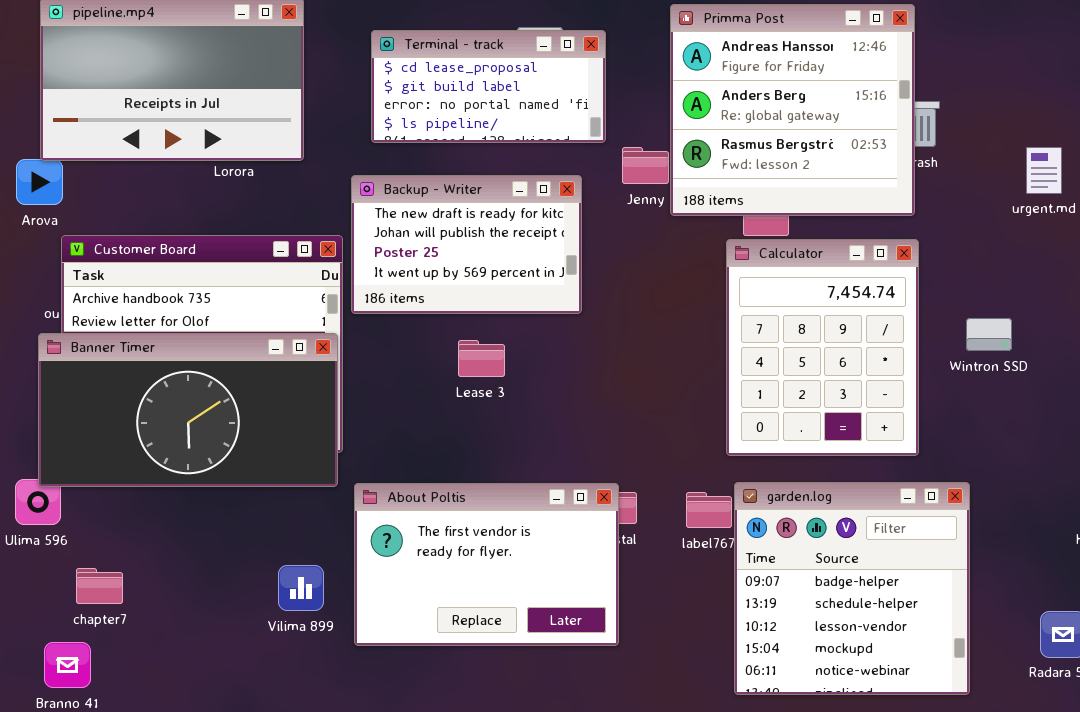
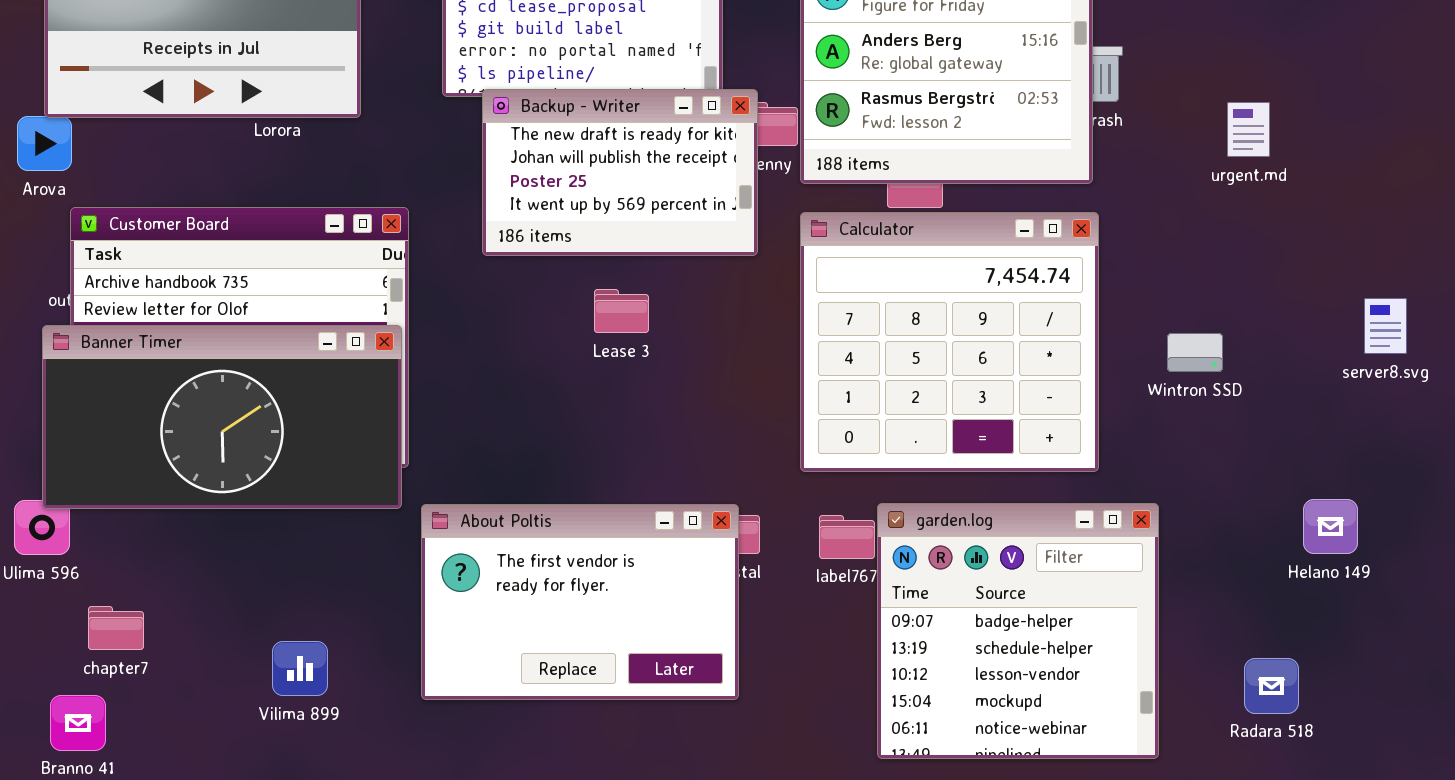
Backup - Writer: [351,175,582,314] -> [482,89,758,256], moved
Calculator: [726,239,919,456] -> [800,212,1099,472], resized
Wintron SSD: [966,318,1012,351] -> [1167,333,1223,372], moved
Lease 3: [458,340,505,377] -> [594,289,649,333], moved
Vilima 899: [278,565,324,611] -> [272,641,328,696], moved

